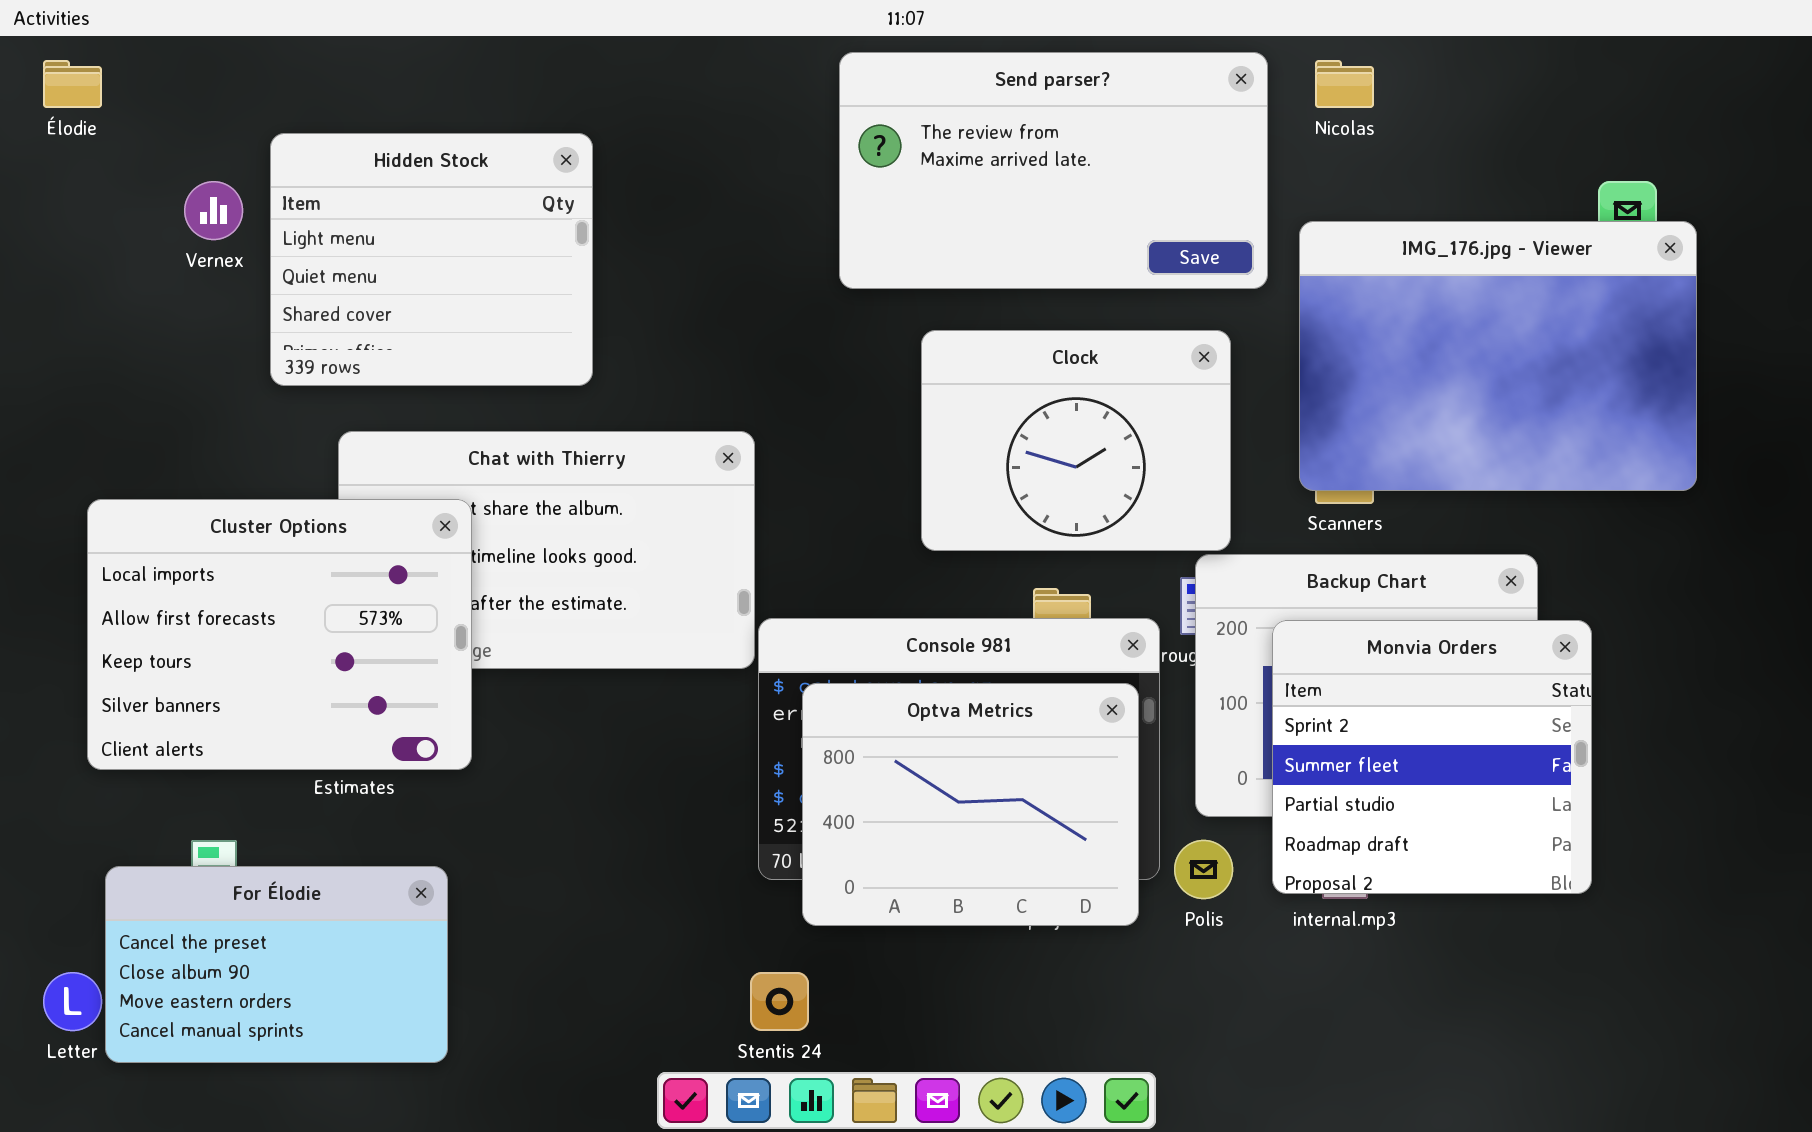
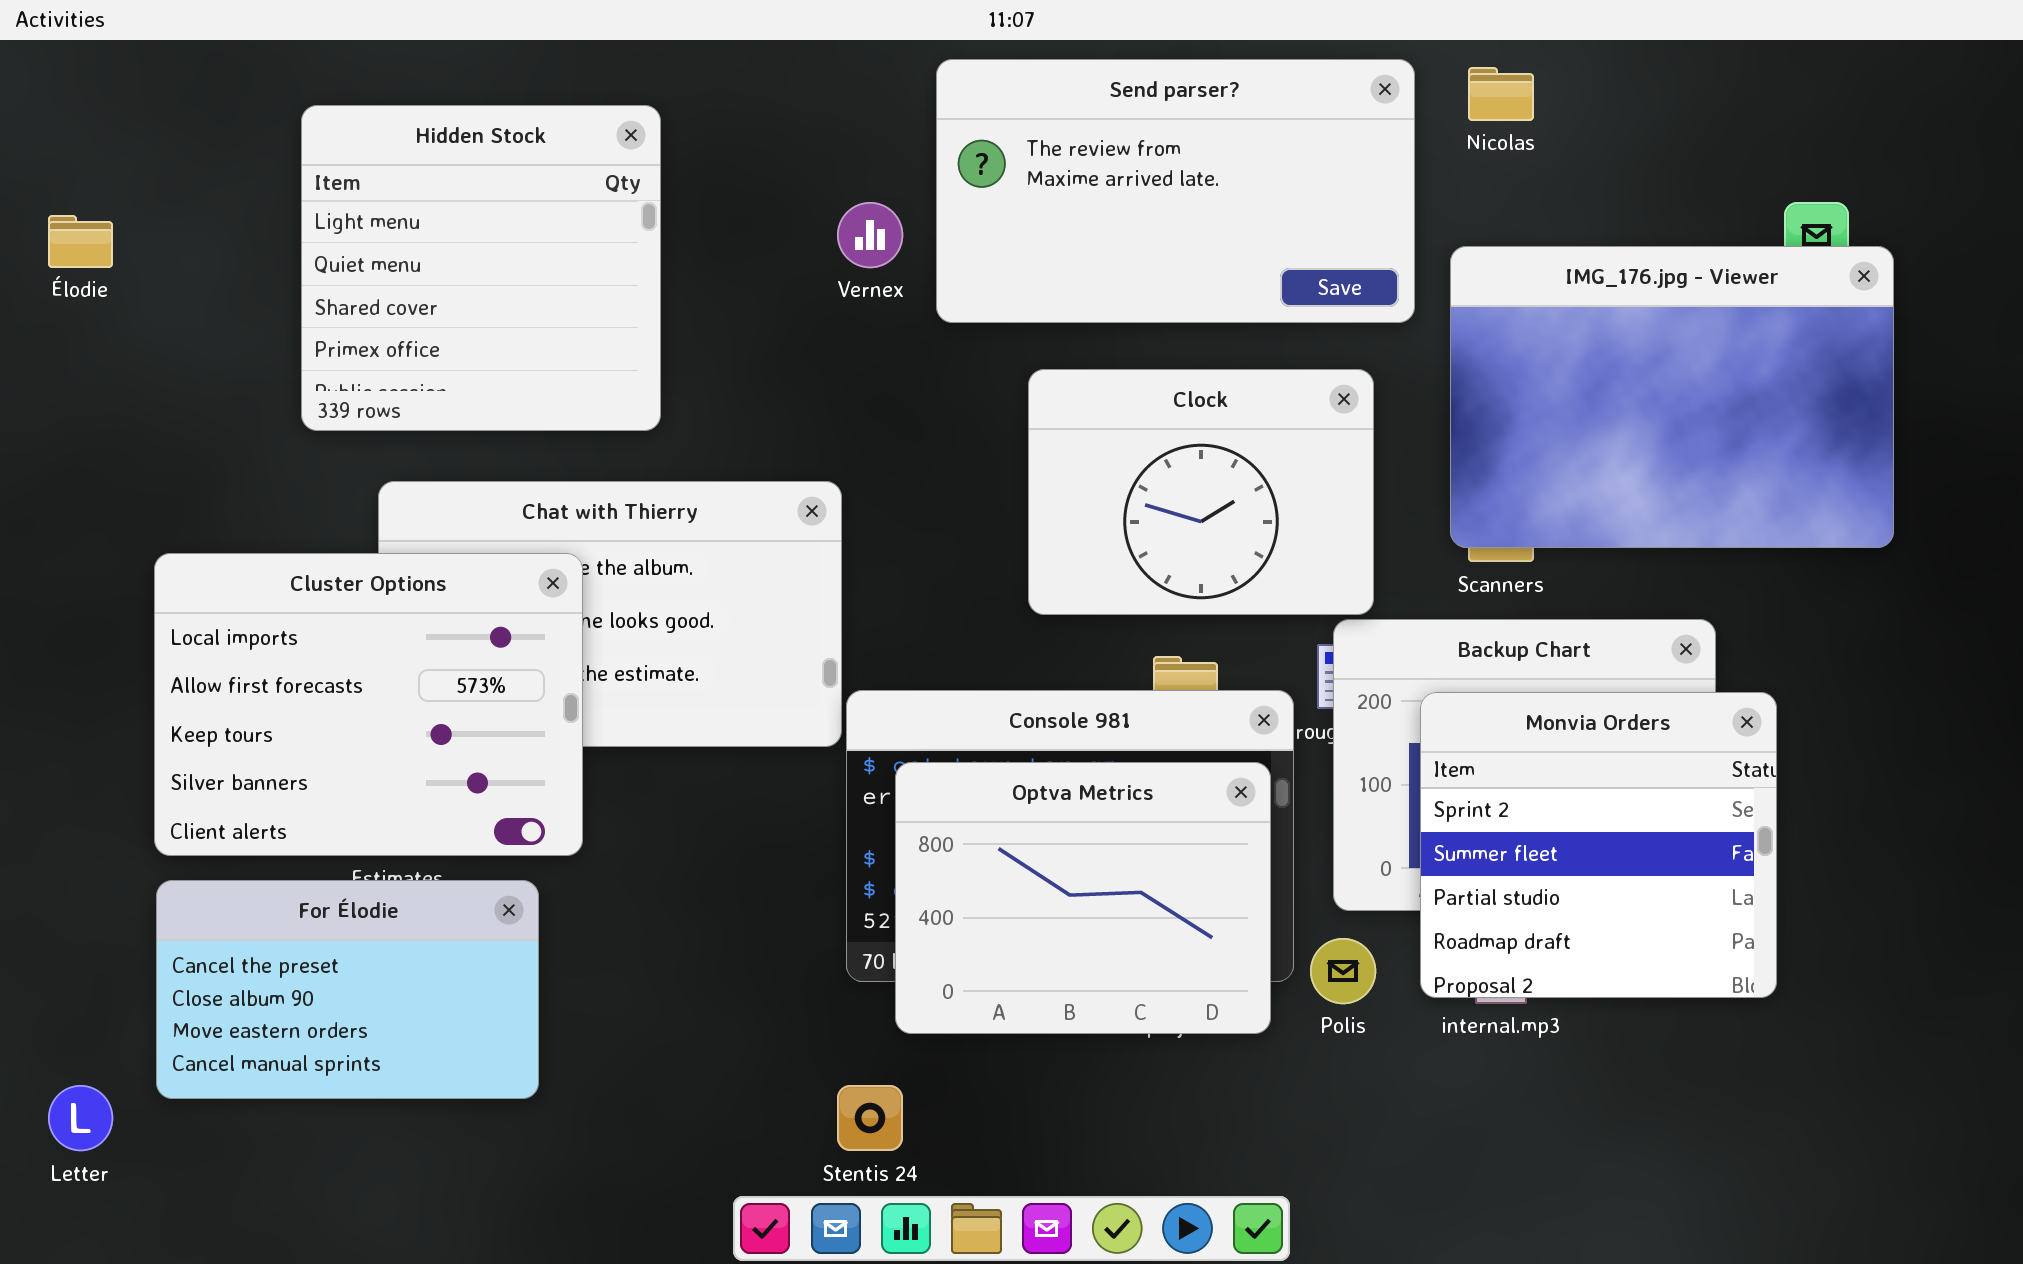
Élodie: [43,60,102,108] -> [48,215,113,268], moved
Hidden Stock: [270,133,593,386] -> [301,105,661,431], resized
Vernex: [184,181,243,240] -> [837,202,903,268], moved
Cluster Options: [87,499,472,770] -> [154,553,583,856], moved
For Élodie: [105,866,448,1063] -> [156,880,539,1099], moved

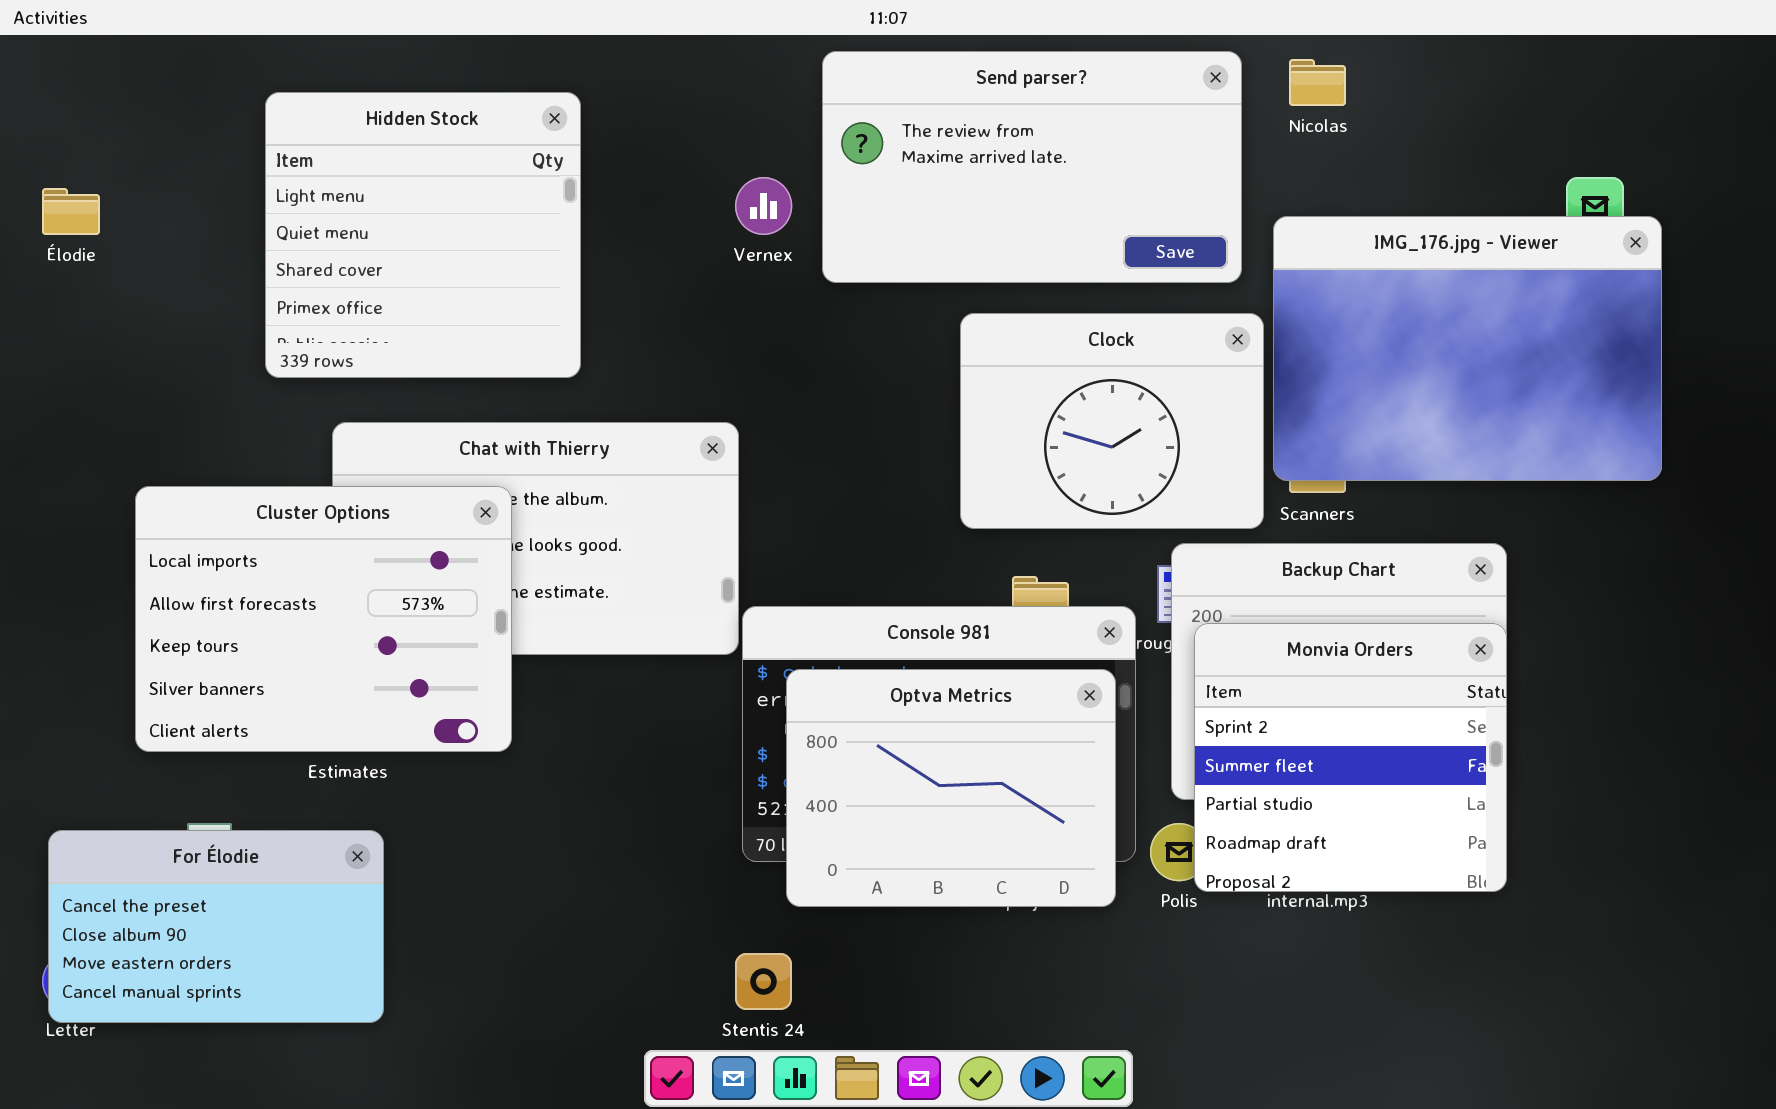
Clock: [1028,369,1374,615] -> [960,313,1264,529], moved
Monvia Orders: [1420,692,1777,998] -> [1194,623,1507,892], moved
For Élodie: [156,880,539,1099] -> [48,830,384,1023], moved

